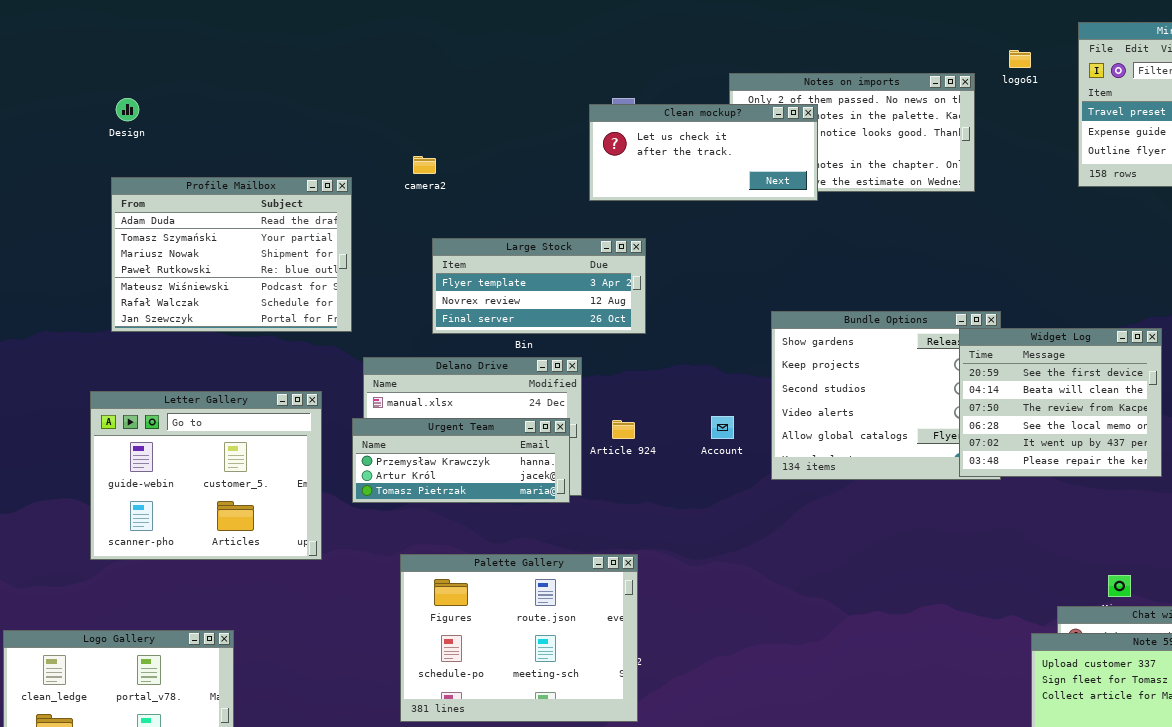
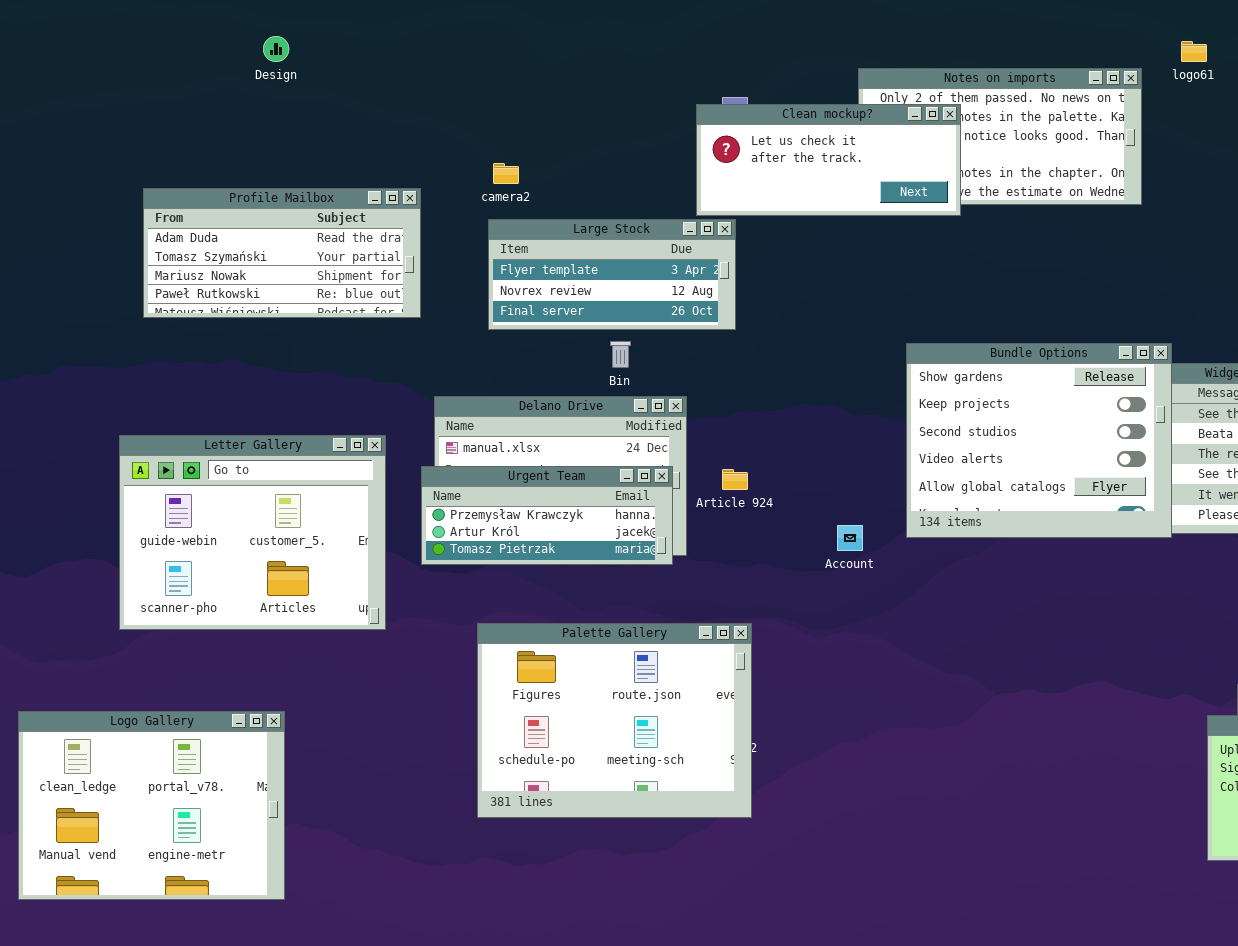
Design: [116,98,139,121] -> [263,36,289,62], moved
Profile Mailbox: [111,177,352,332] -> [143,188,421,318], resized
Large Stock: [432,238,646,334] -> [488,219,736,330], moved
Bundle Options: [771,311,1001,480] -> [906,343,1172,538], raised
Account: [711,416,734,439] -> [837,525,863,551], moved

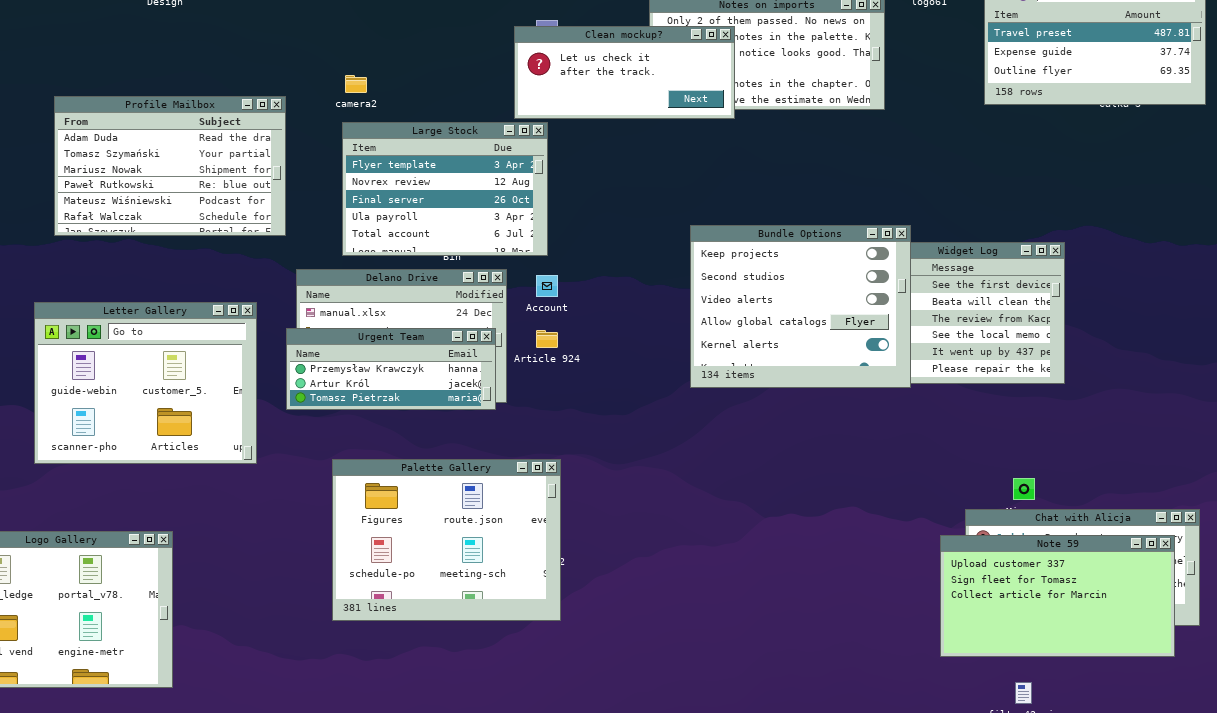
Profile Mailbox: [143,188,421,318] -> [54,96,286,236], resized
Large Stock: [488,219,736,330] -> [342,122,548,256], resized
Bundle Options: [906,343,1172,538] -> [690,225,911,388], scrolled down 1 row
Account: [837,525,863,551] -> [536,275,558,297], moved

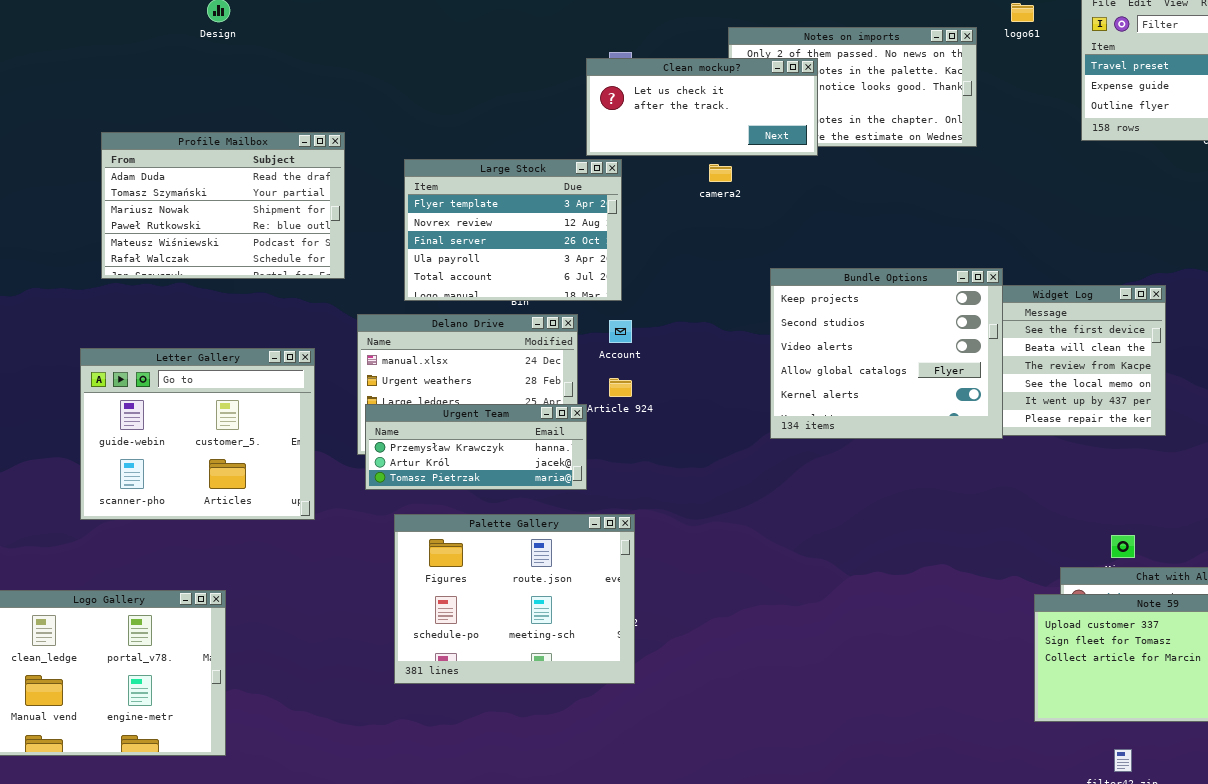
camera2: [345,75,367,93] -> [709,164,732,182], moved
Urgent Team: [286,328,496,410] -> [365,404,587,490], moved

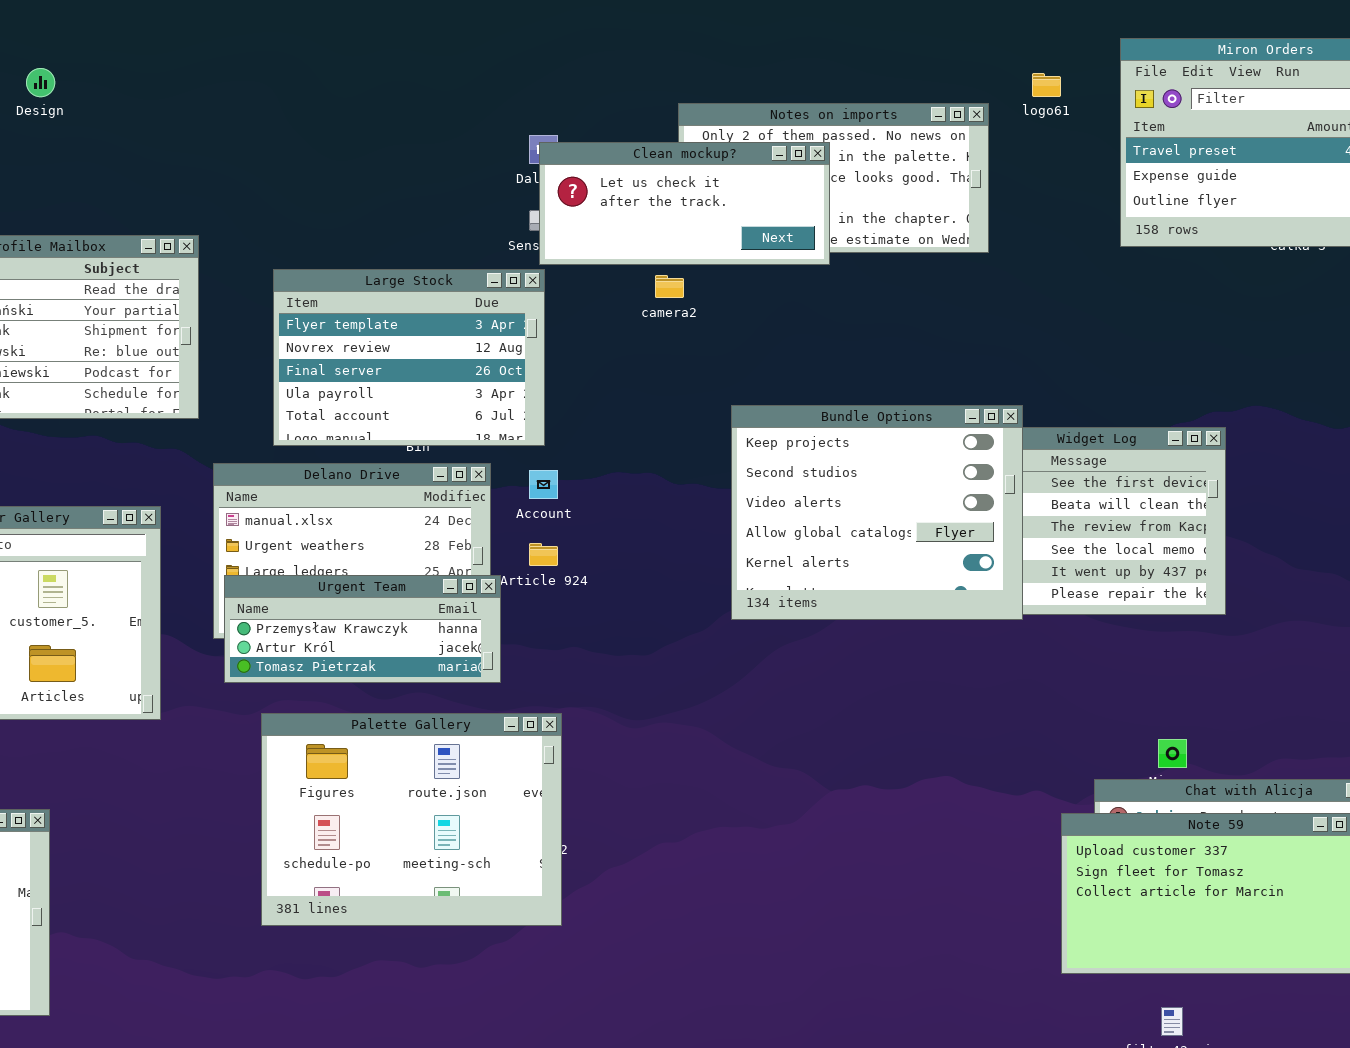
Clean mockup?: [586,58,818,156] -> [539,142,830,265], moved

